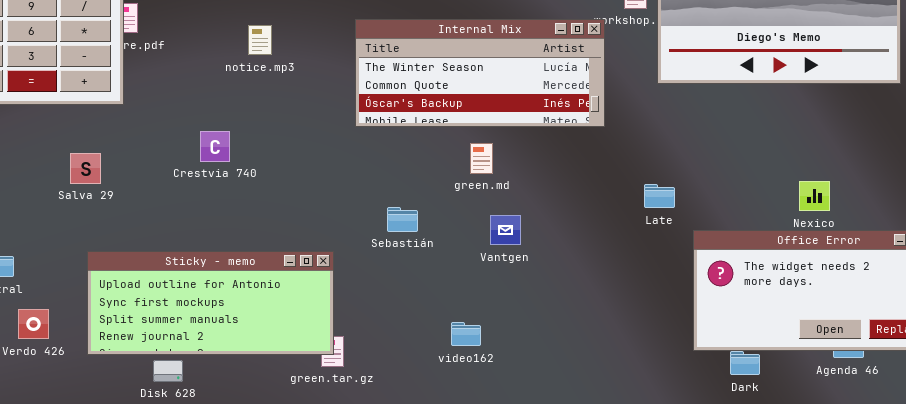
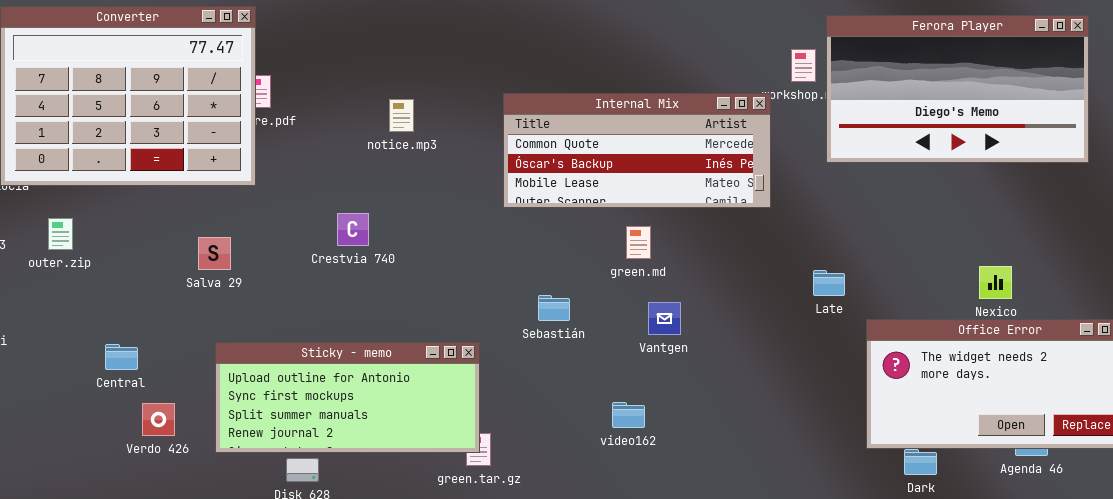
Internal Mix: [355,19,605,127] -> [503,93,771,208], scrolled down 1 row
video162: [451,322,481,346] -> [612,402,645,428], moved

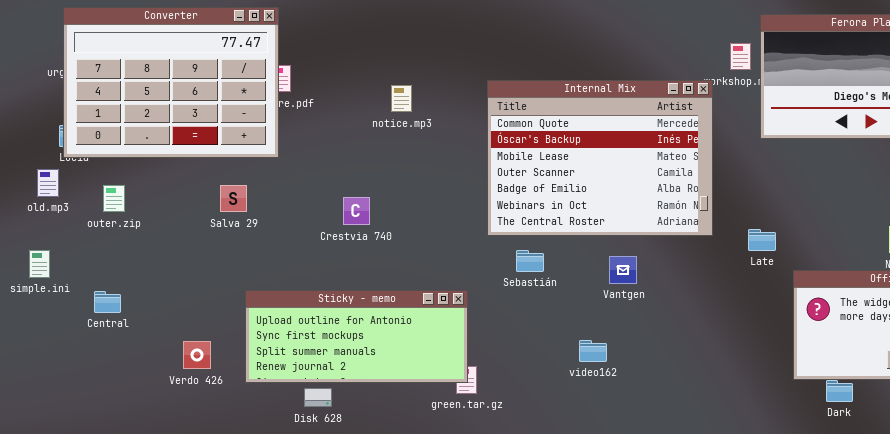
Internal Mix: [503,93,771,208] -> [487,80,713,236], resized
Crestvia 740: [337,213,369,246] -> [343,197,370,225], moved
Salva 29: [198,237,231,270] -> [220,185,247,212], moved
Central: [105,344,138,370] -> [94,291,121,313], moved

